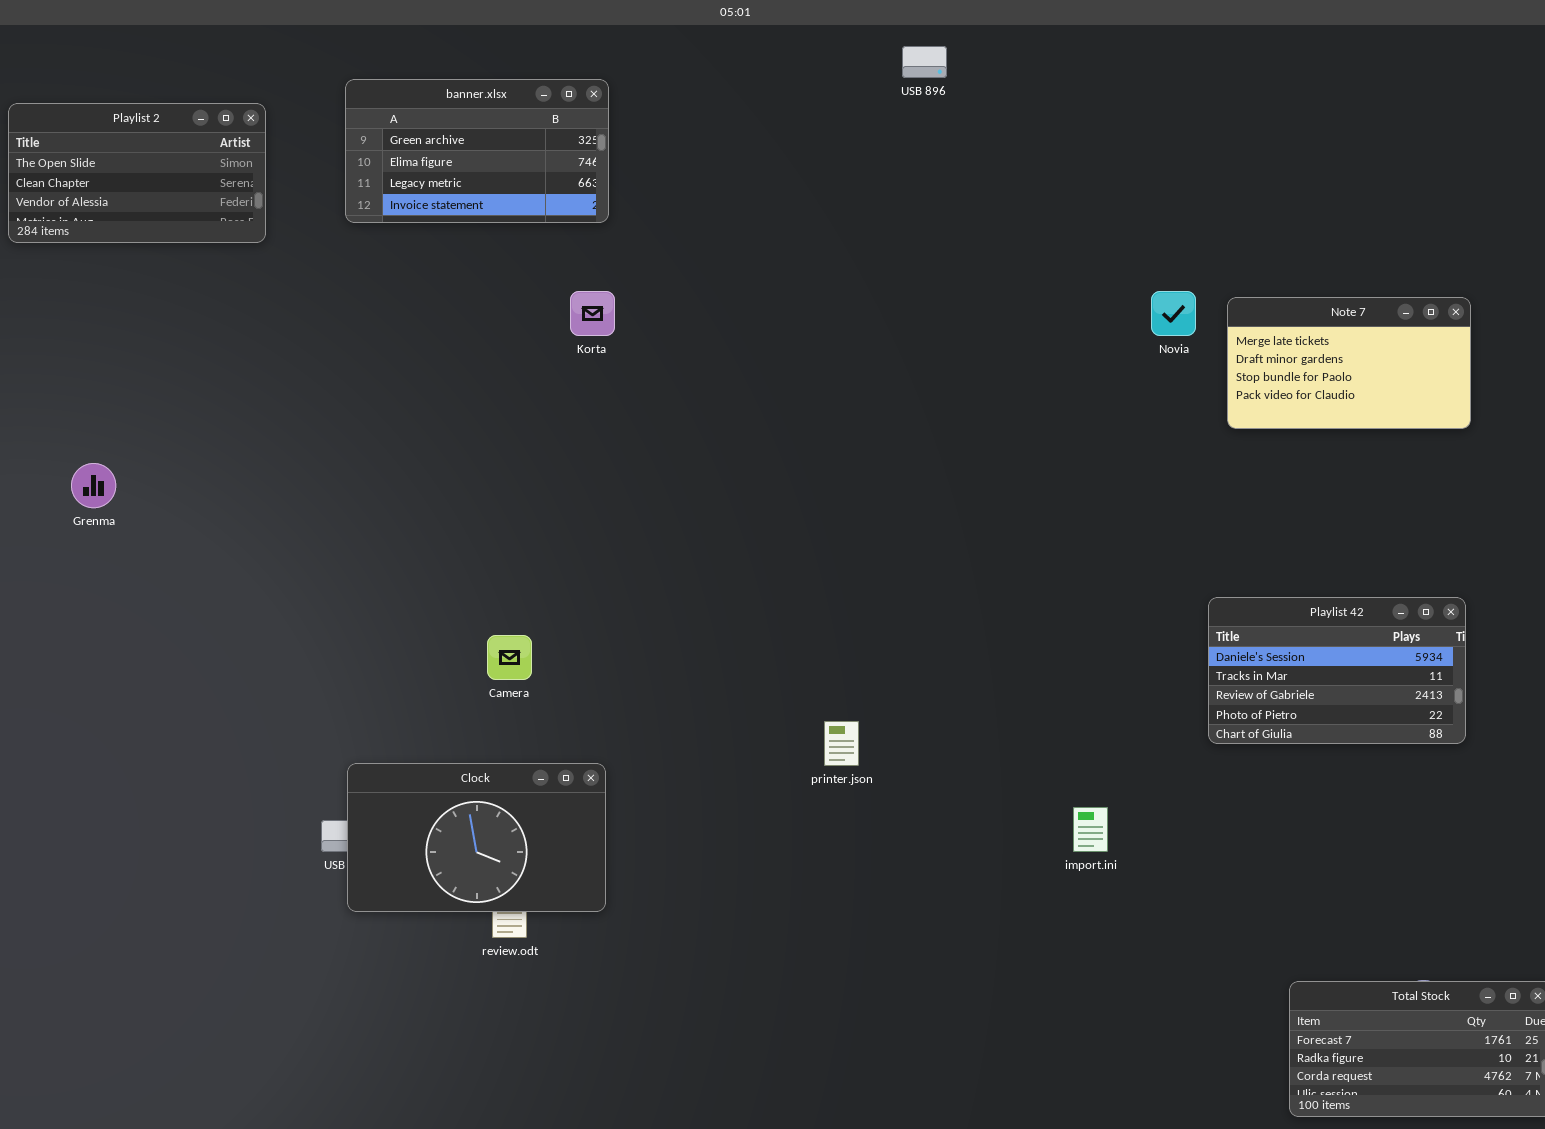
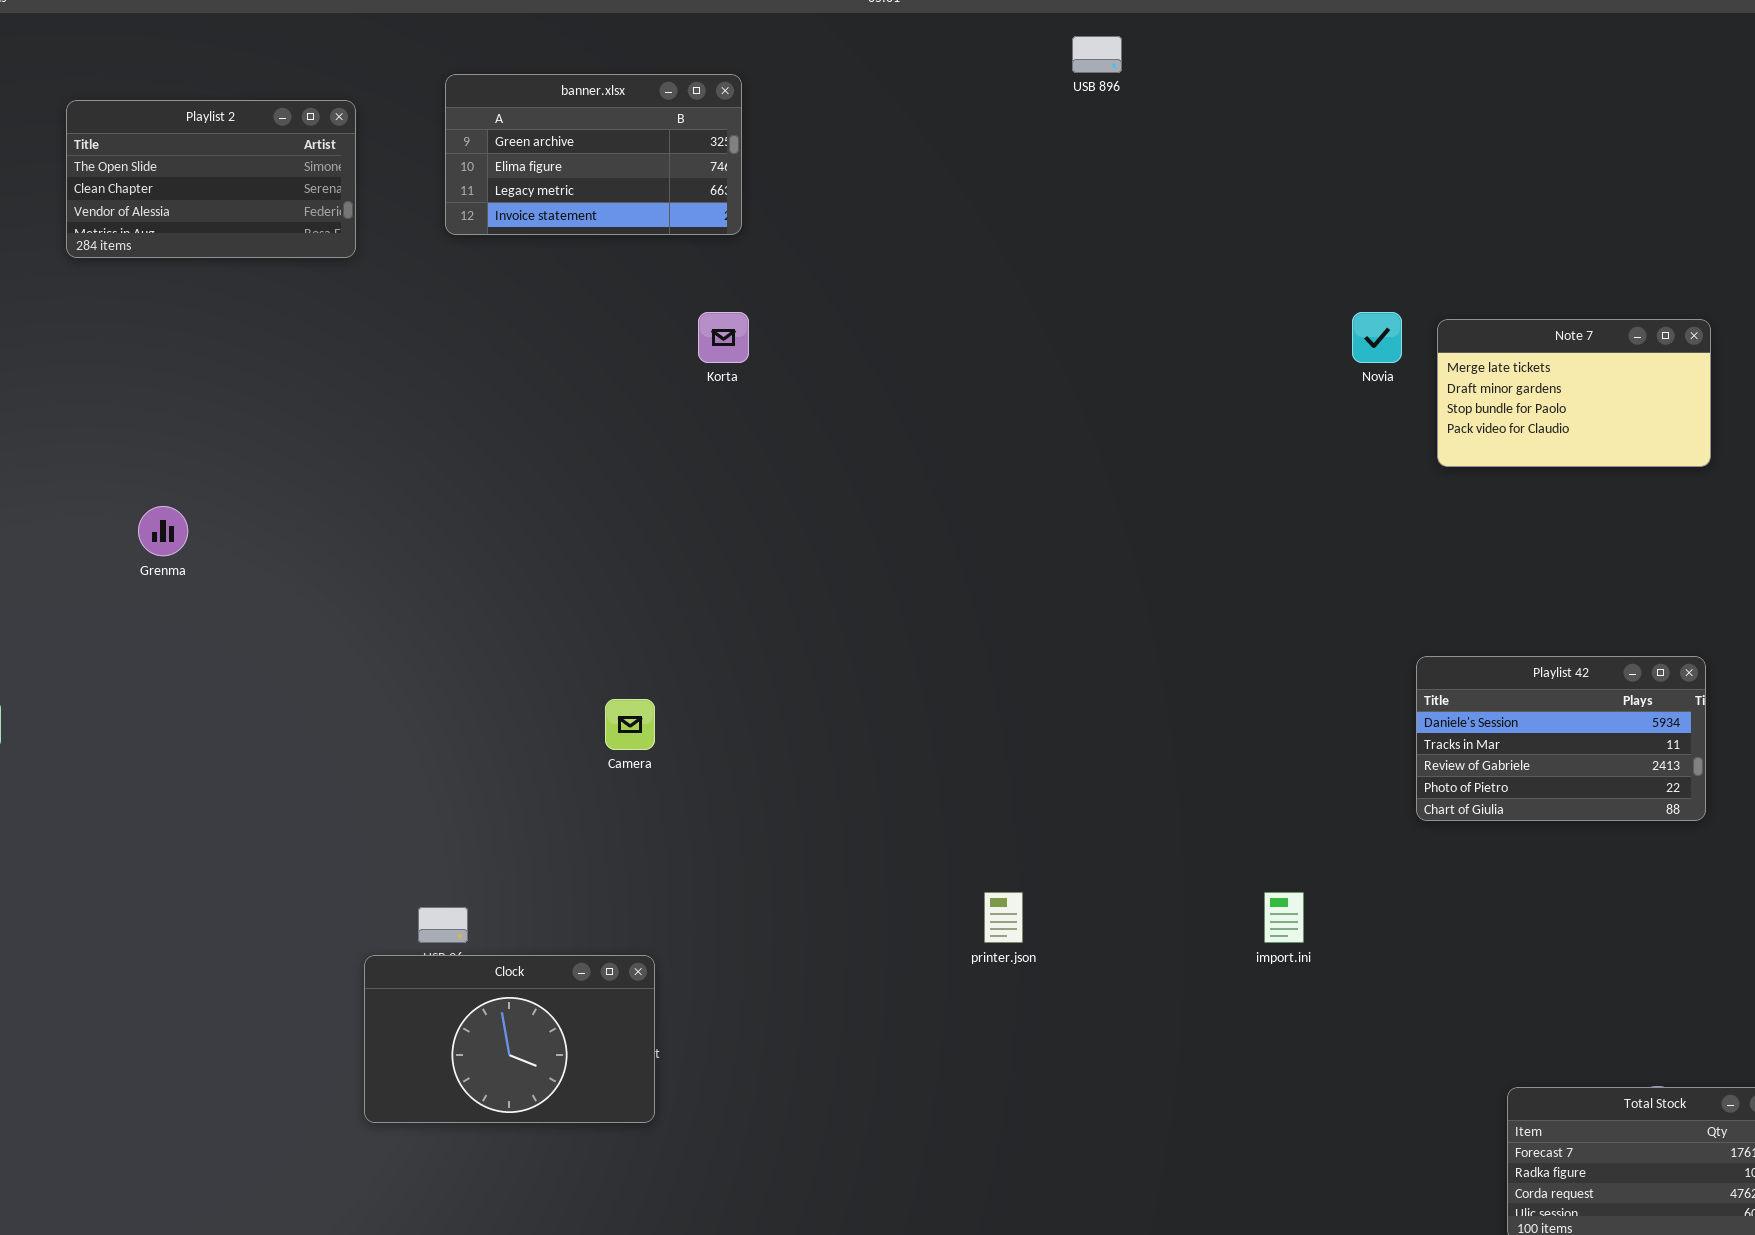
printer.json: [824,721,859,766] -> [984,892,1023,943], moved
Clock: [347,763,606,912] -> [364,955,655,1123], moved

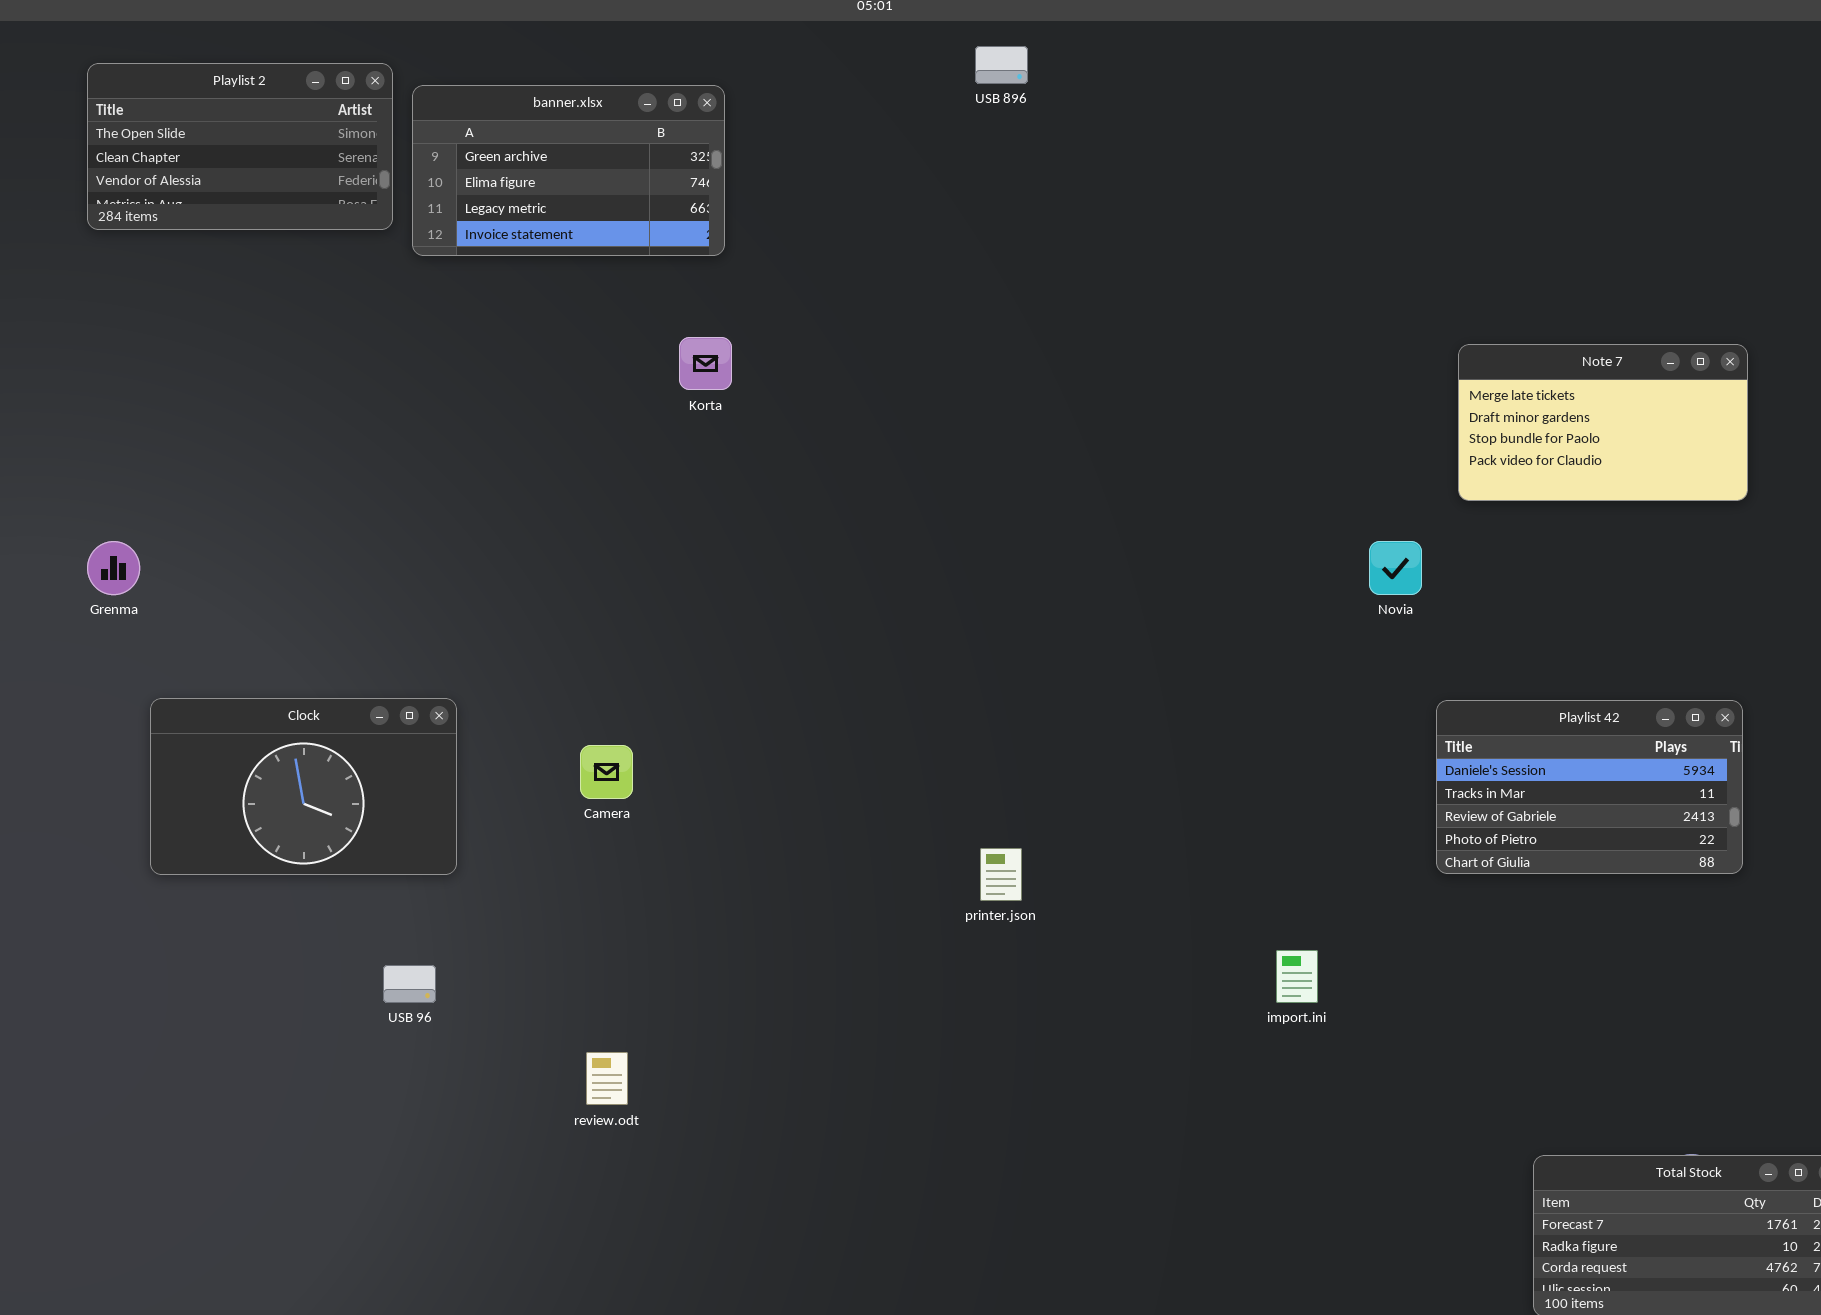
USB 896: [1072,36,1122,73] -> [975,46,1028,84], moved
Playlist 2: [66,100,356,258] -> [87,63,393,230], moved
Novia: [1352,312,1402,363] -> [1369,541,1422,595], moved
printer.json: [984,892,1023,943] -> [980,848,1022,901], moved
Clock: [364,955,655,1123] -> [150,698,457,875], moved

